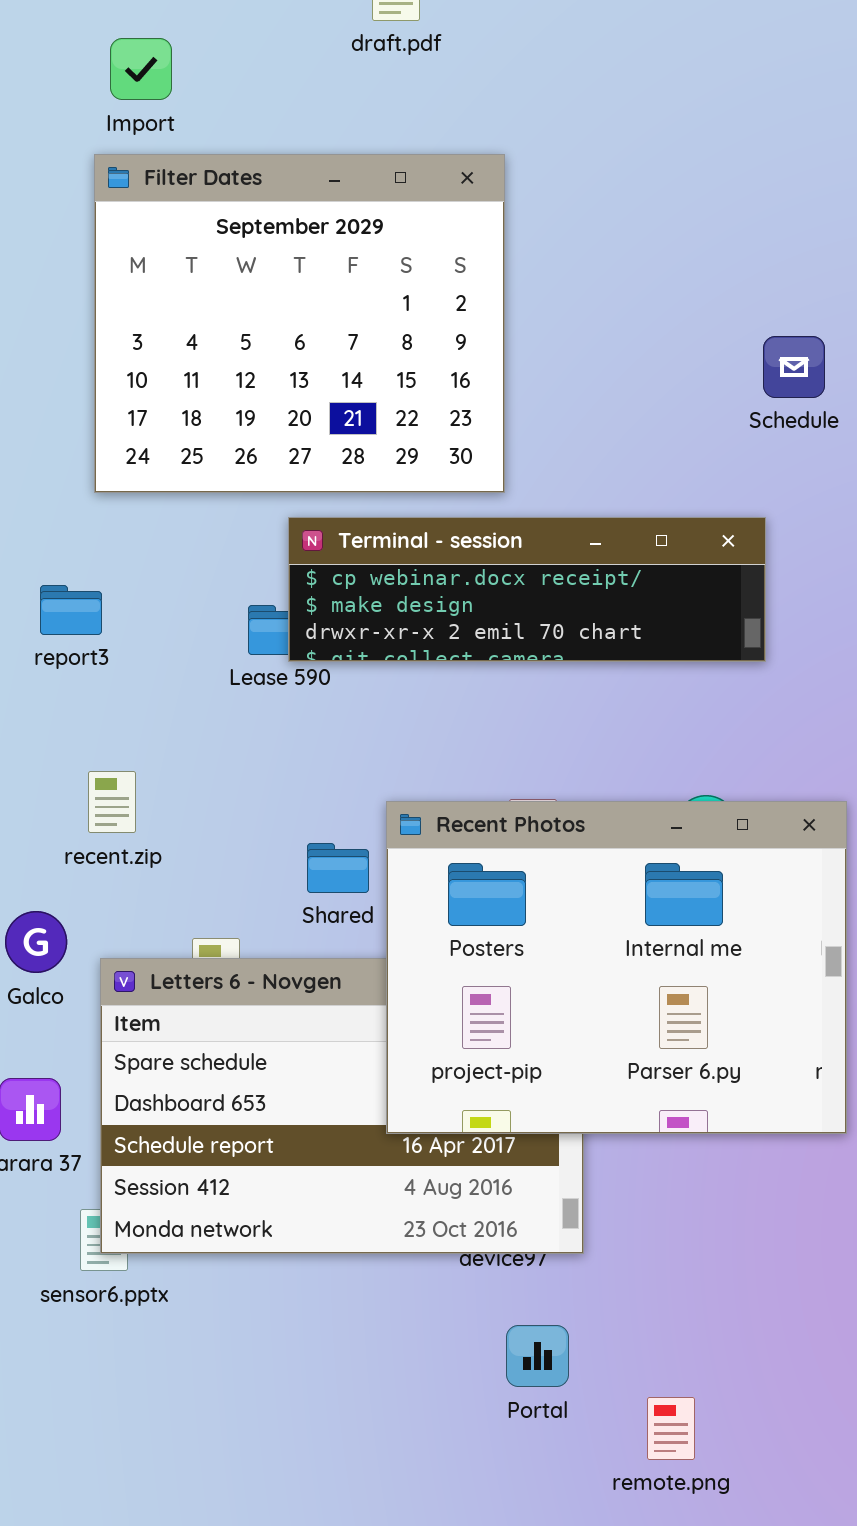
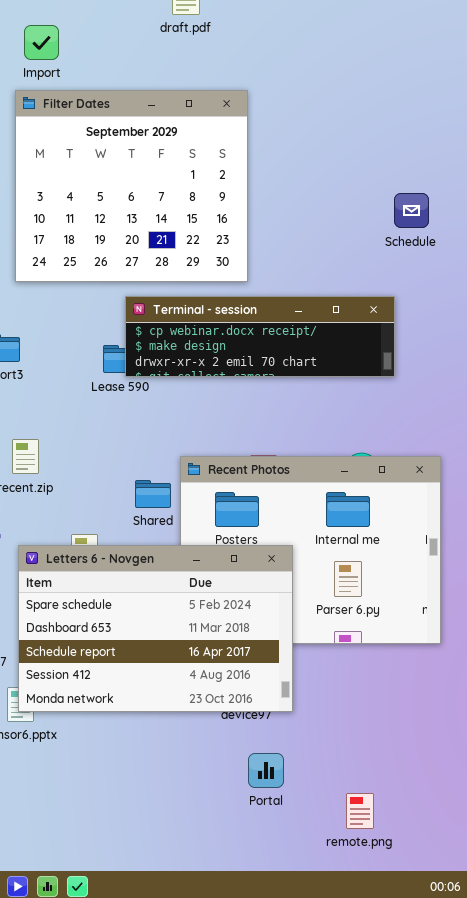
Letters 6 - Novgen: [100,958,584,1254] -> [18,545,293,712], raised
remote.png: [647,1397,695,1460] -> [346,793,374,829], moved

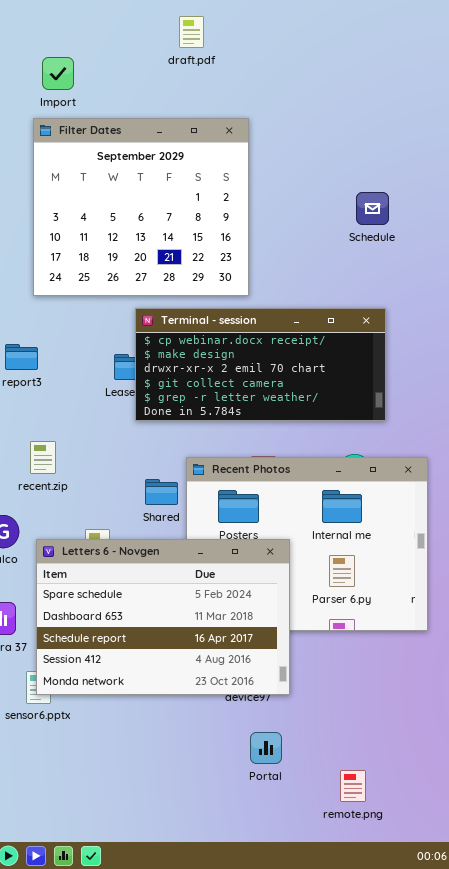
Schedule: [394,193,429,228] -> [356,192,389,225], moved
Terminal - session: [125,296,395,377] -> [135,308,386,421], resized

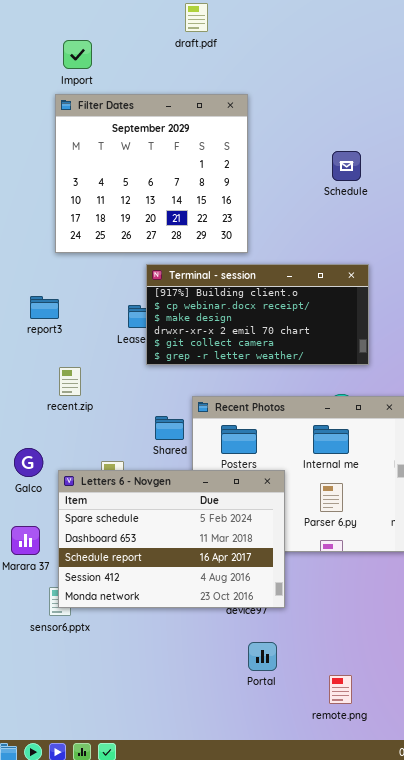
Schedule: [356,192,389,225] -> [332,151,361,181], moved
Terminal - session: [135,308,386,421] -> [146,264,369,365], scrolled up 1 row
recent.zip: [30,441,56,474] -> [59,367,81,396], moved

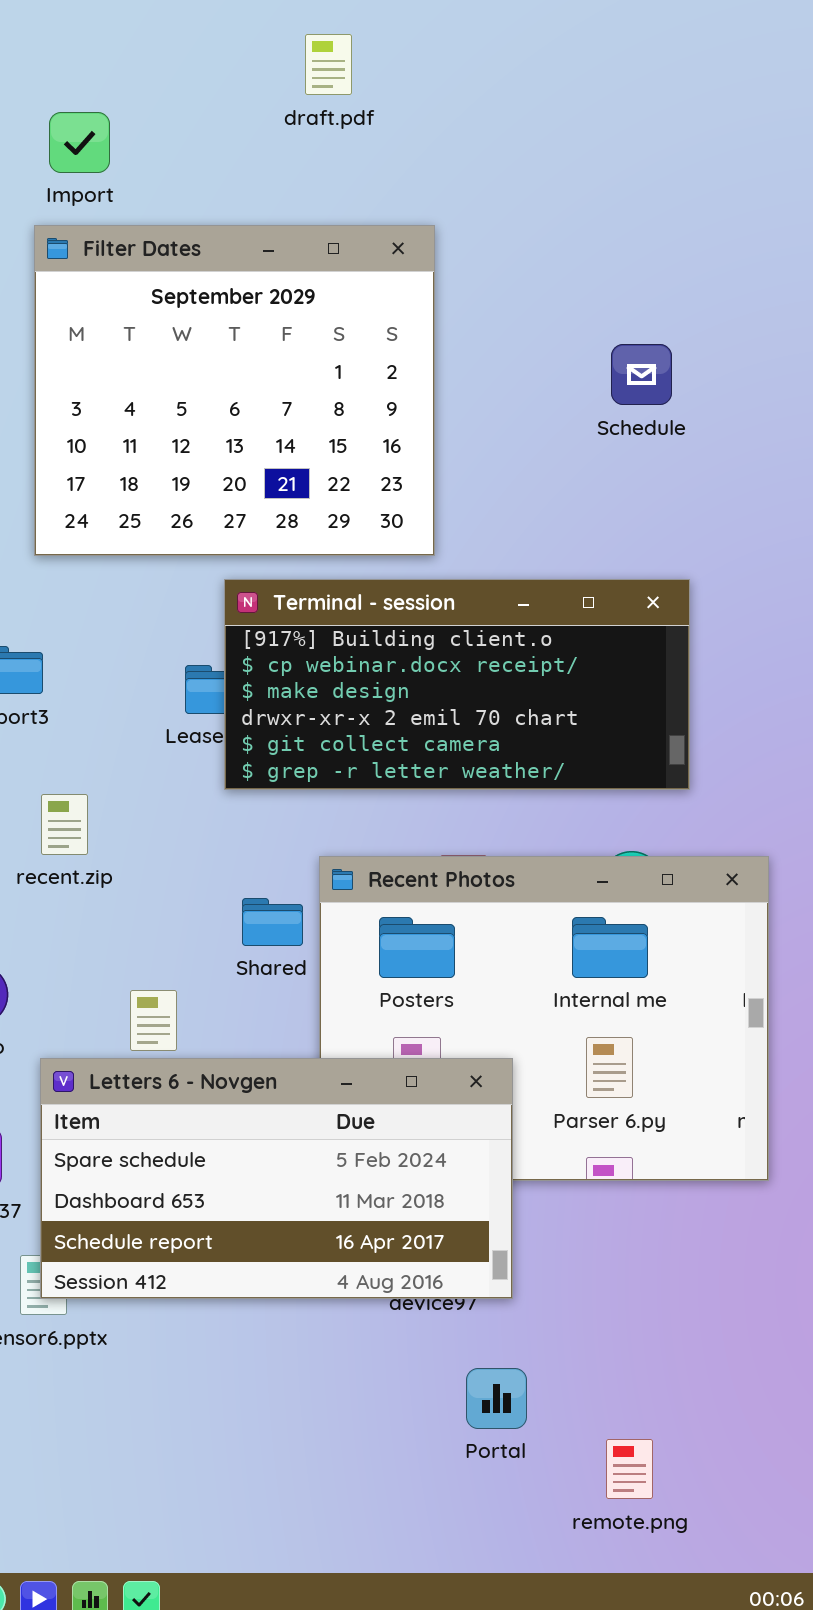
Letters 6 - Novgen: [58,470,285,608] -> [40,1058,513,1299], resized
Portal: [248,642,277,671] -> [466,1368,527,1429], moved

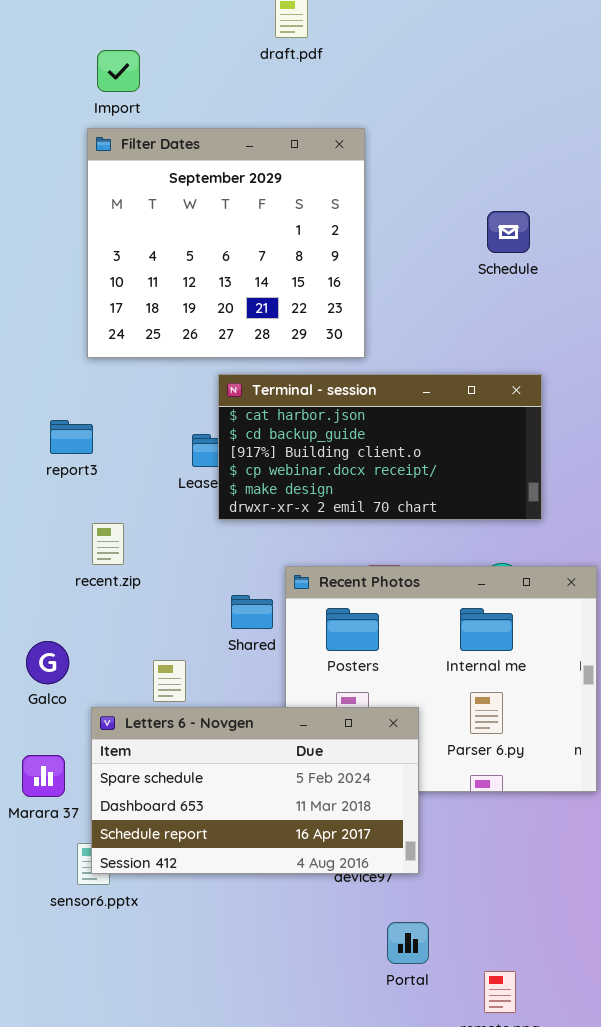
Terminal - session: [224,579,690,790] -> [218,374,542,520], scrolled up 2 rows

